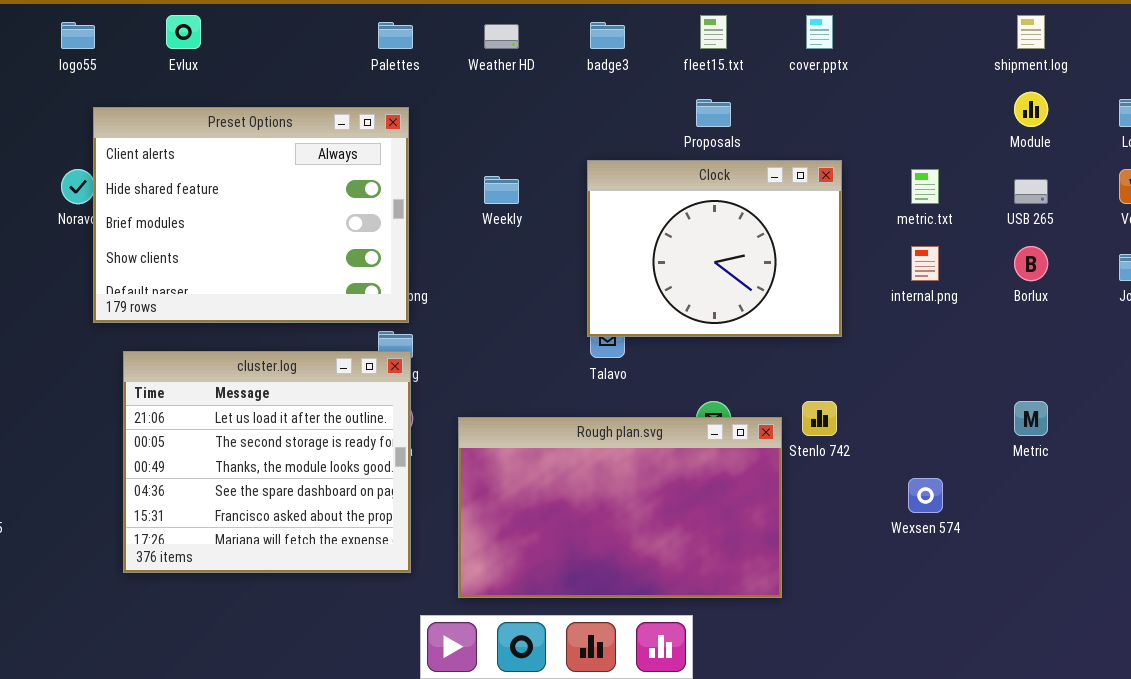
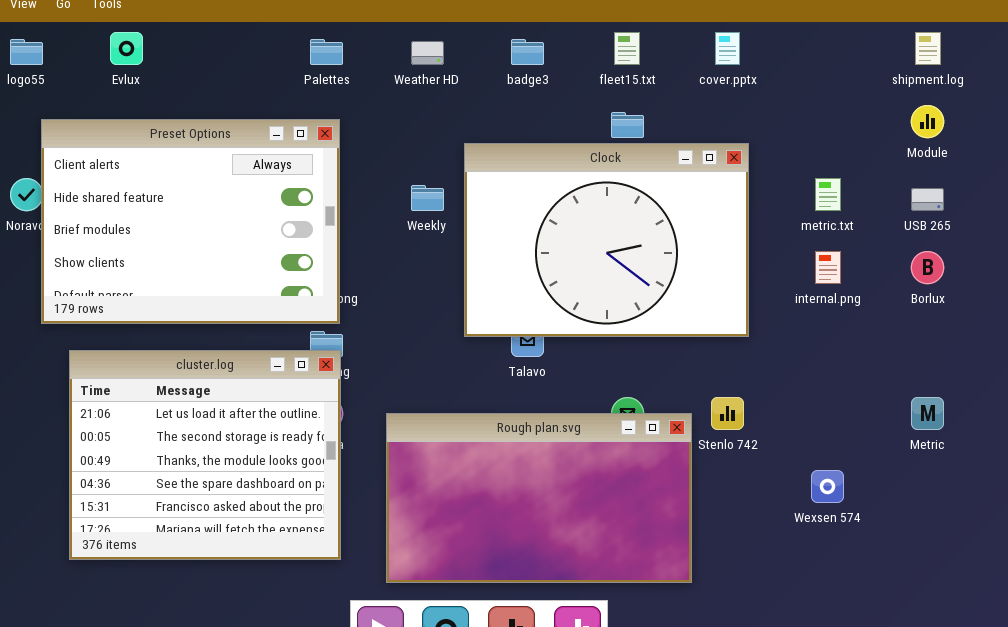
Clock: [587,160,842,337] -> [464,143,749,337], resized

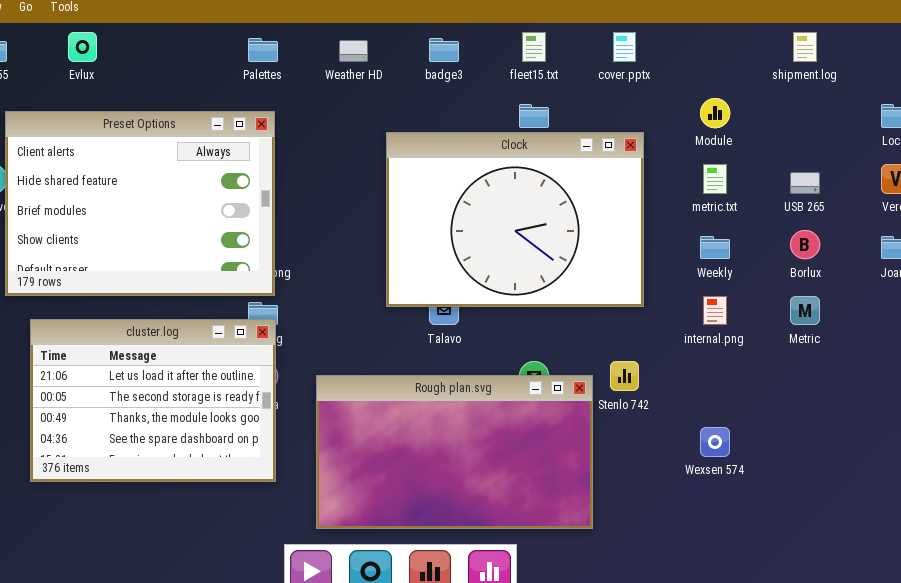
Module: [911,105,944,138] -> [700,98,730,128], moved
Weekly: [411,185,444,211] -> [700,236,730,259], moved
internal.png: [815,251,841,284] -> [703,296,727,325], moved
cluster.log: [69,350,341,560] -> [30,319,276,482], resized
Metric: [911,397,944,430] -> [790,296,820,325], moved

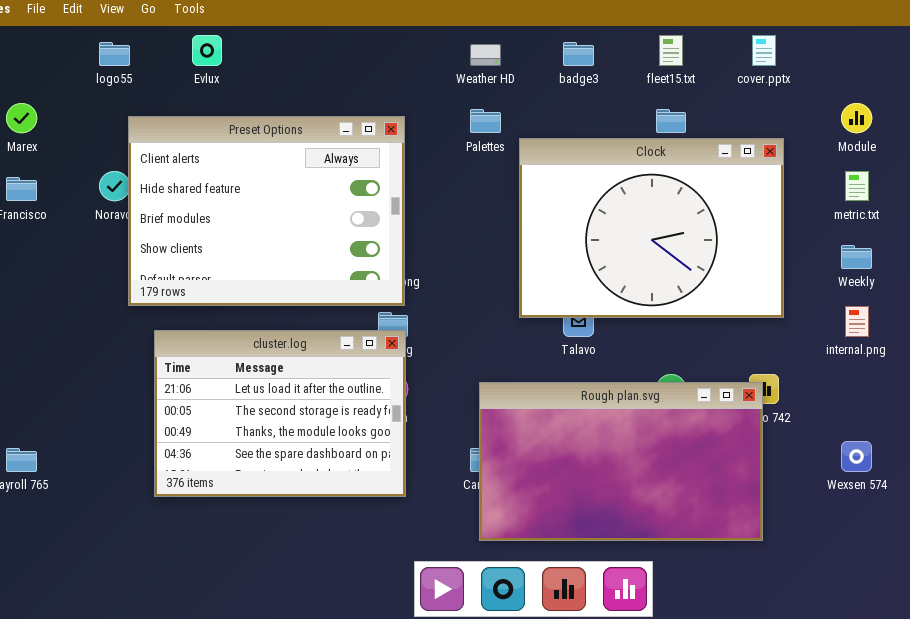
Palettes: [248,38,278,62] -> [470,109,501,133], moved
Rough plan.svg: [316,375,593,529] -> [479,382,763,541], moved

